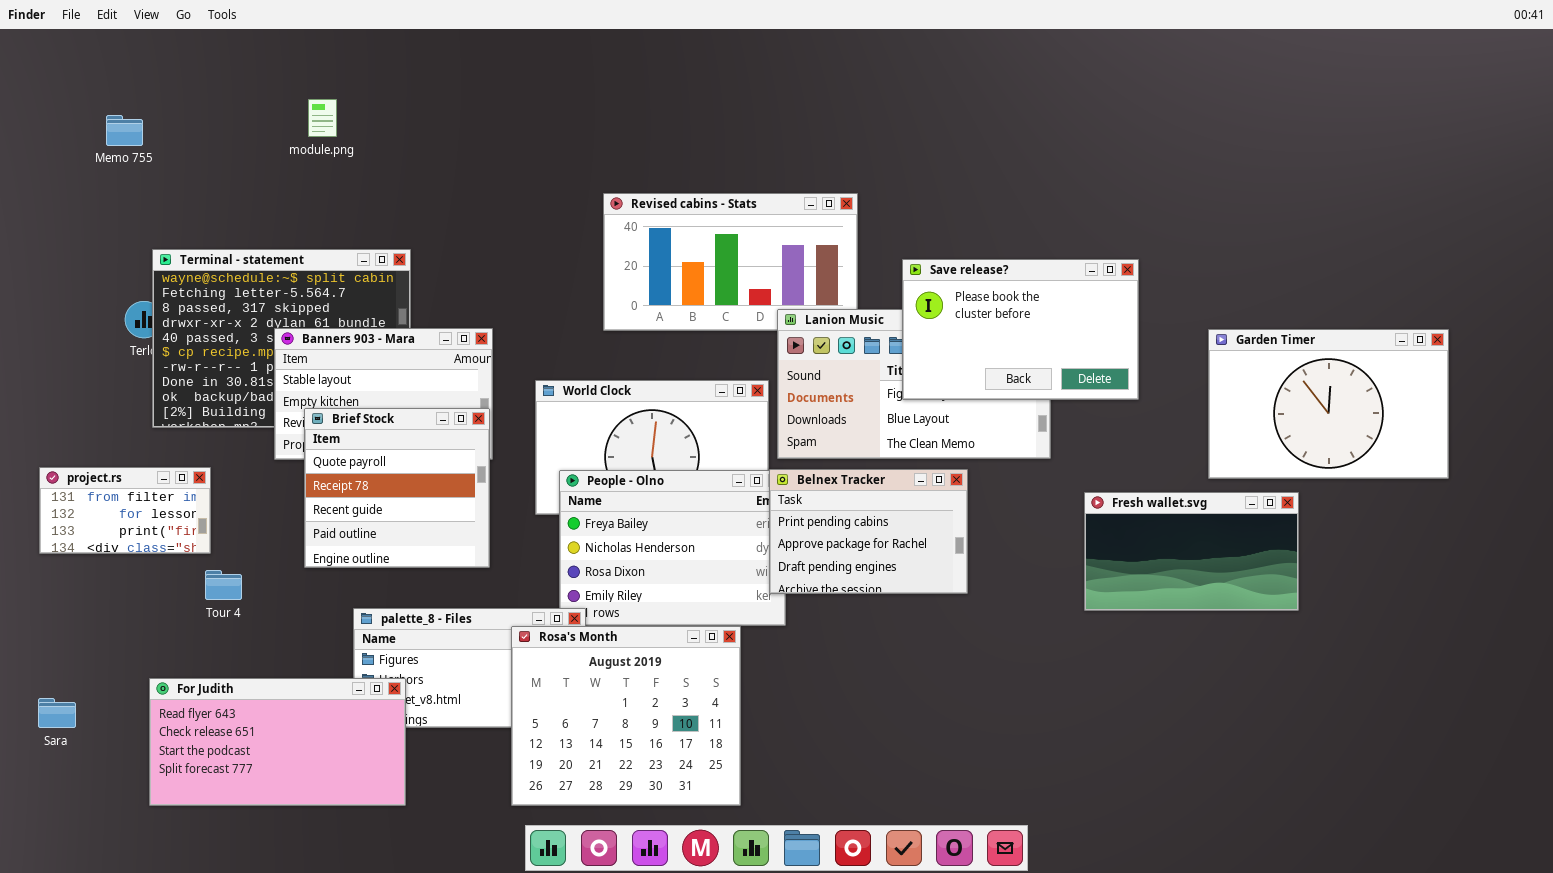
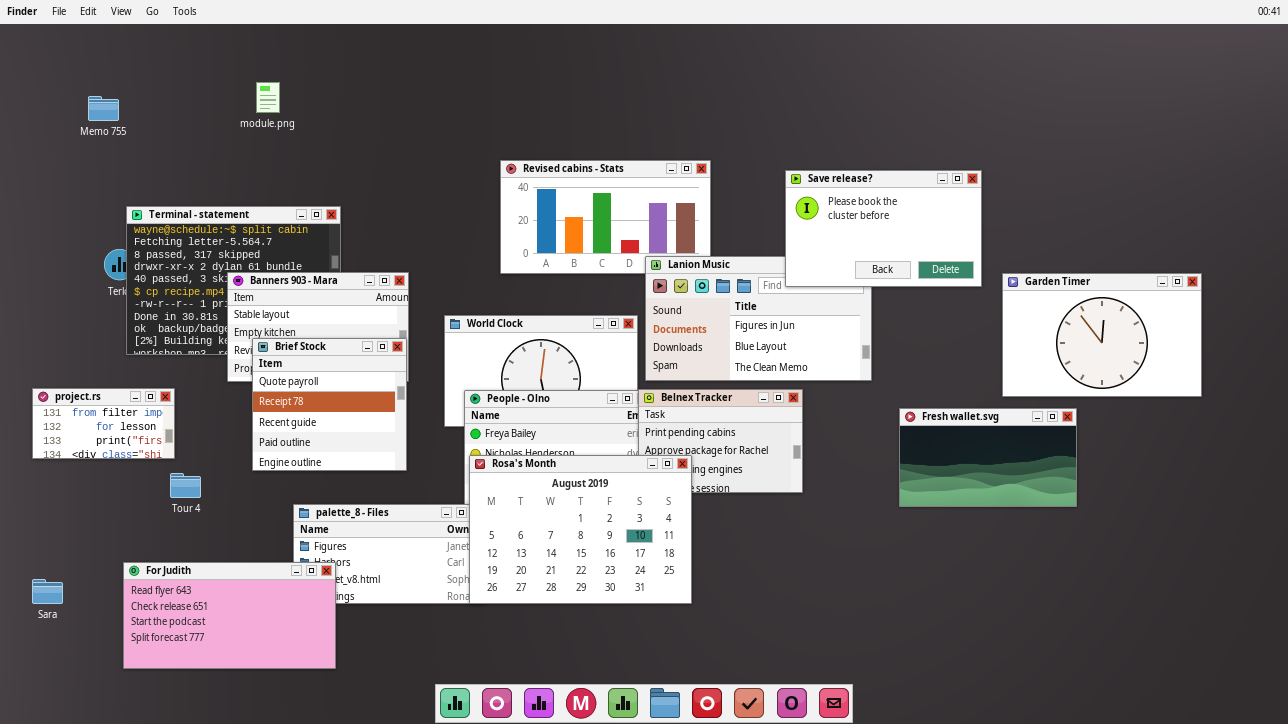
Save release?: [902,259,1139,400] -> [785,170,982,287], moved
Rosa's Month: [511,626,741,806] -> [469,455,692,604], moved, resized

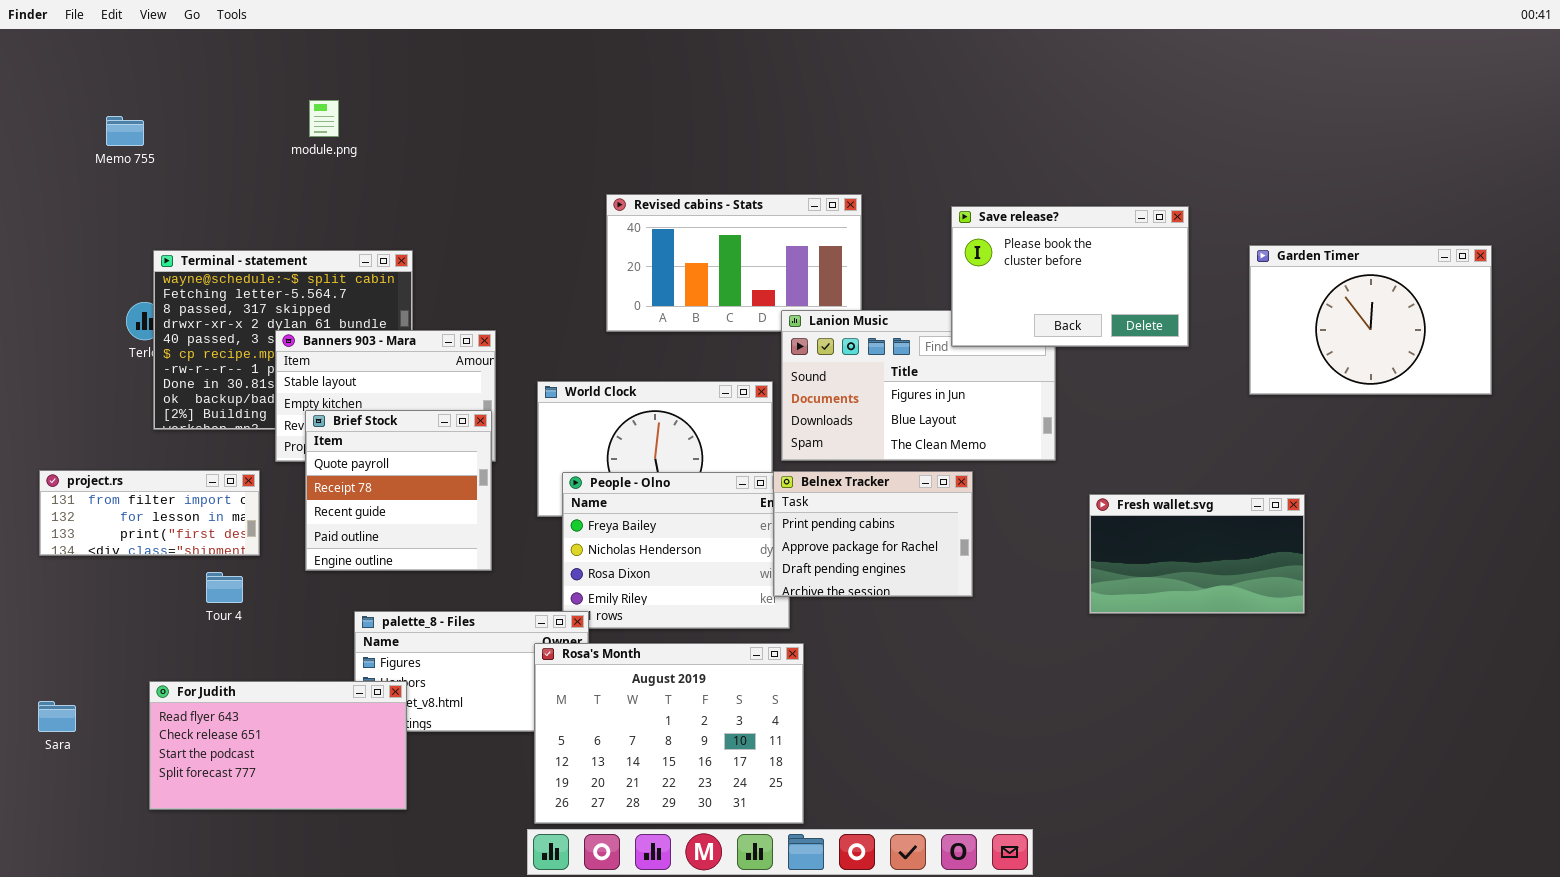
Garden Timer: [1002,273,1202,397] -> [1249,245,1492,395], moved
project.rs: [32,388,175,459] -> [39,470,260,556], resized
Rosa's Month: [469,455,692,604] -> [534,643,804,824], moved

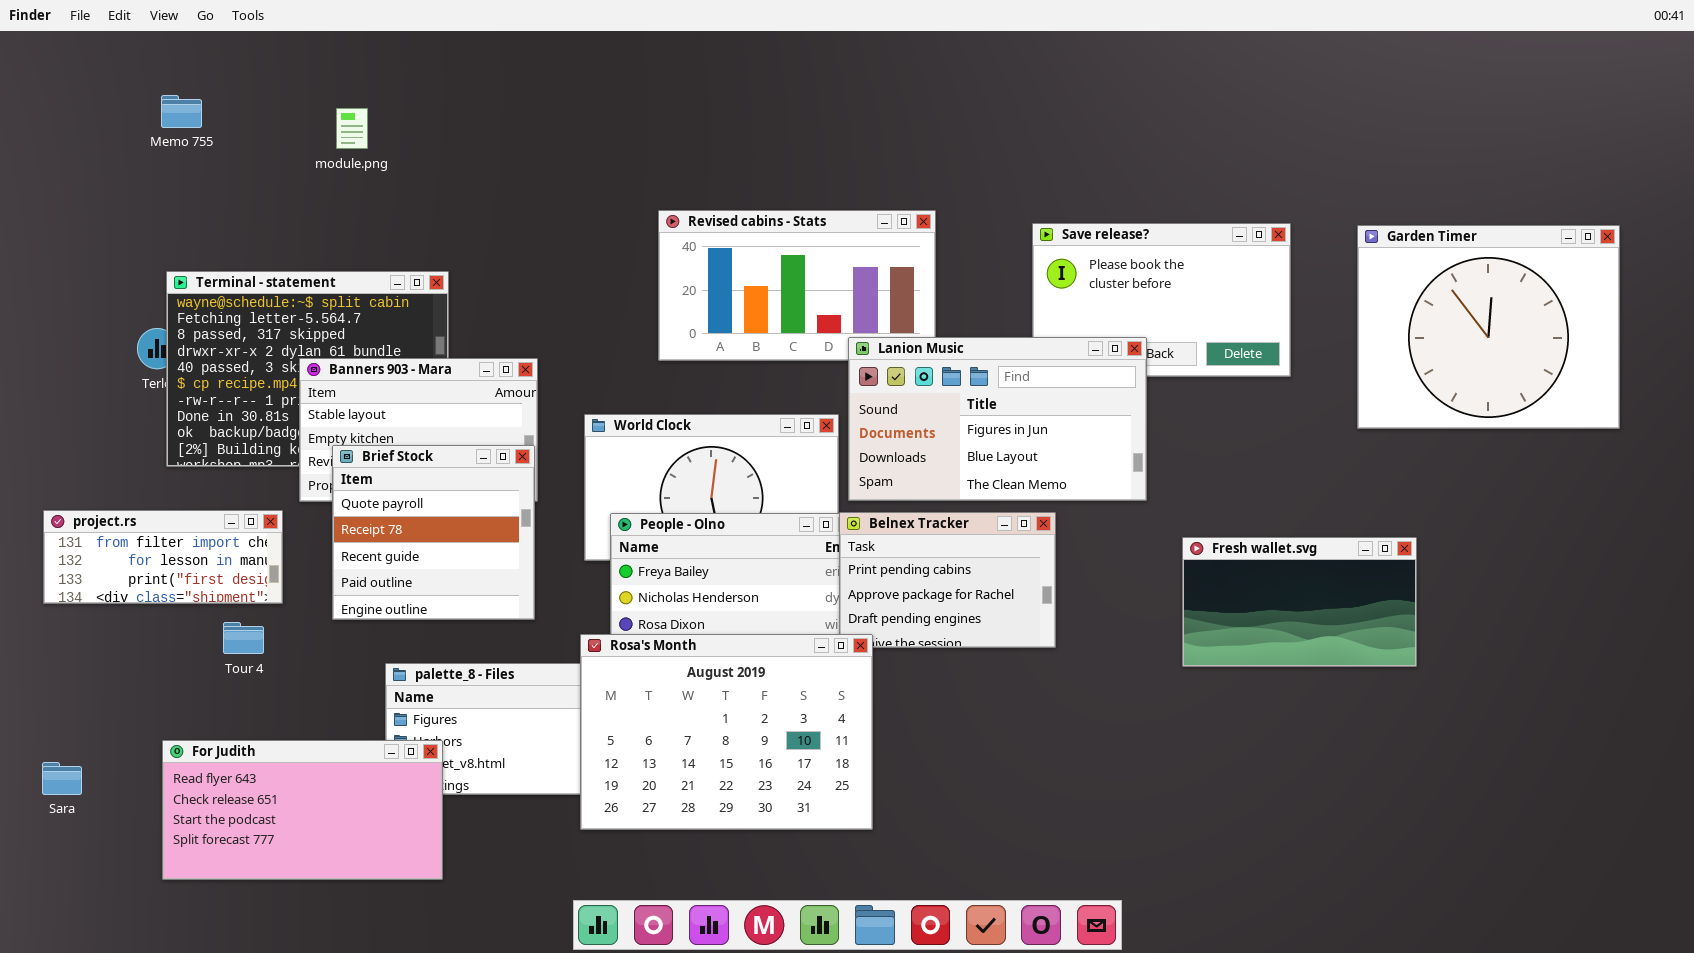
Memo 755: [106,116,144,146] -> [161,95,202,128], moved
Garden Timer: [1249,245,1492,395] -> [1357,225,1620,429], resized
Lanion Music: [781,310,1056,461] -> [848,337,1147,501], raised
Rosa's Month: [534,643,804,824] -> [580,634,873,830], moved

